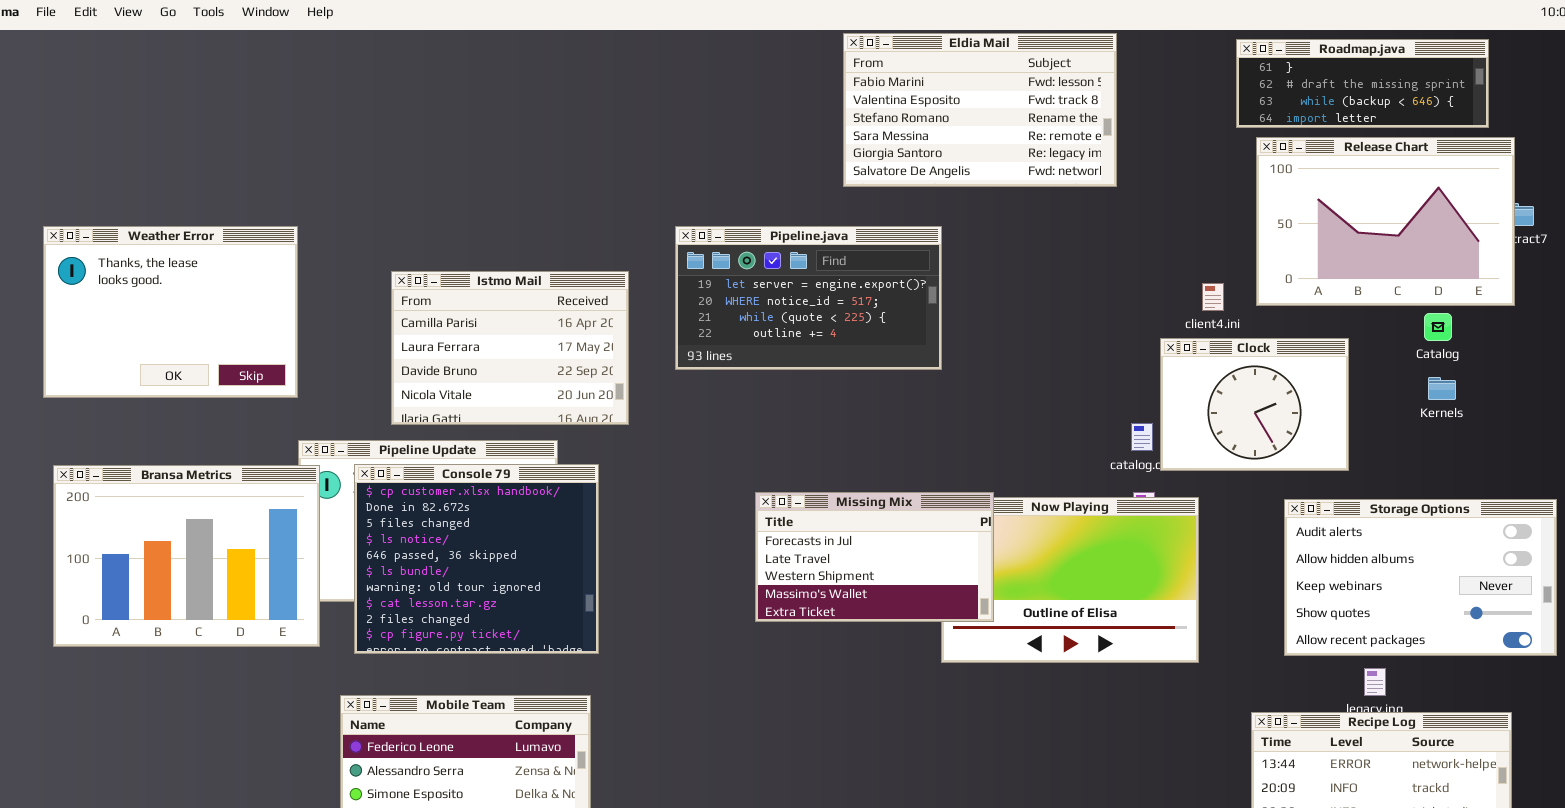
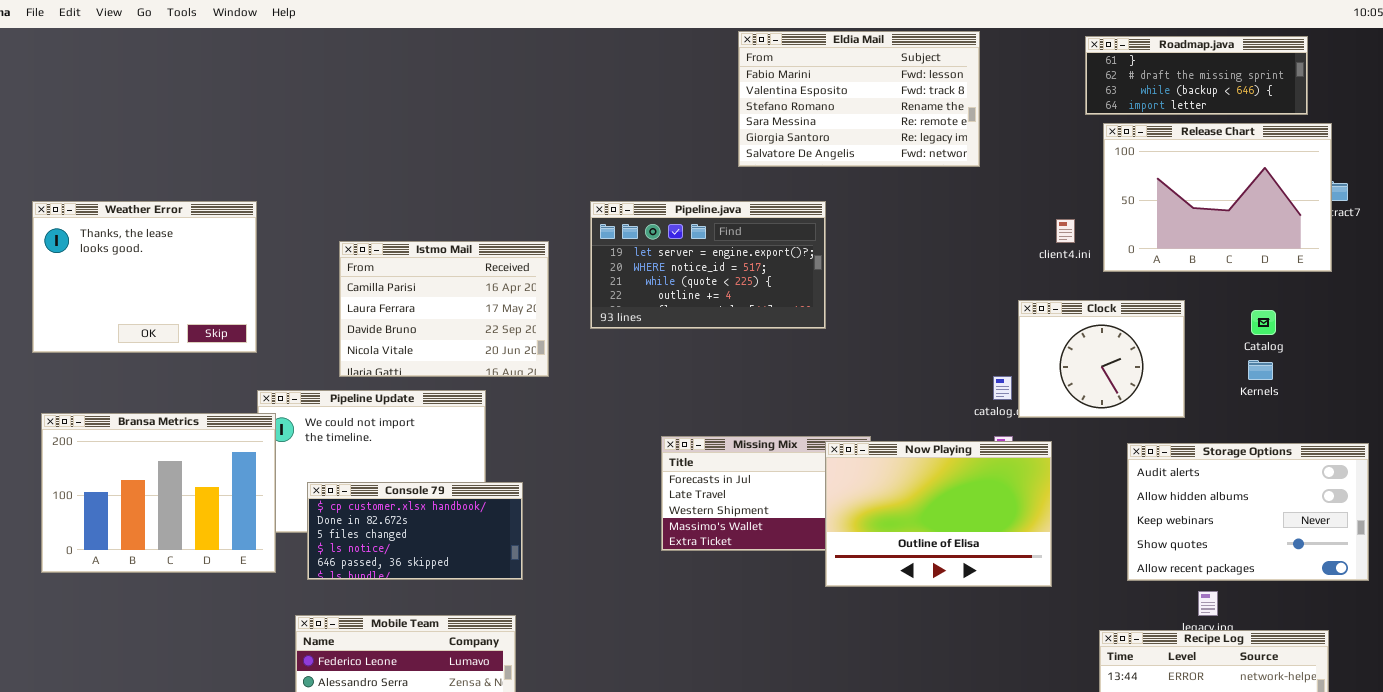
client4.ini: [1202,283,1224,311] -> [1056,219,1075,243], moved
Catalog: [1424,313,1452,341] -> [1251,310,1276,335], moved
Kernels: [1428,377,1456,400] -> [1248,360,1273,380], moved
Console 79: [354,464,599,654] -> [307,482,523,580], resized
Now Playing: [941,497,1199,663] -> [825,441,1052,587], raised

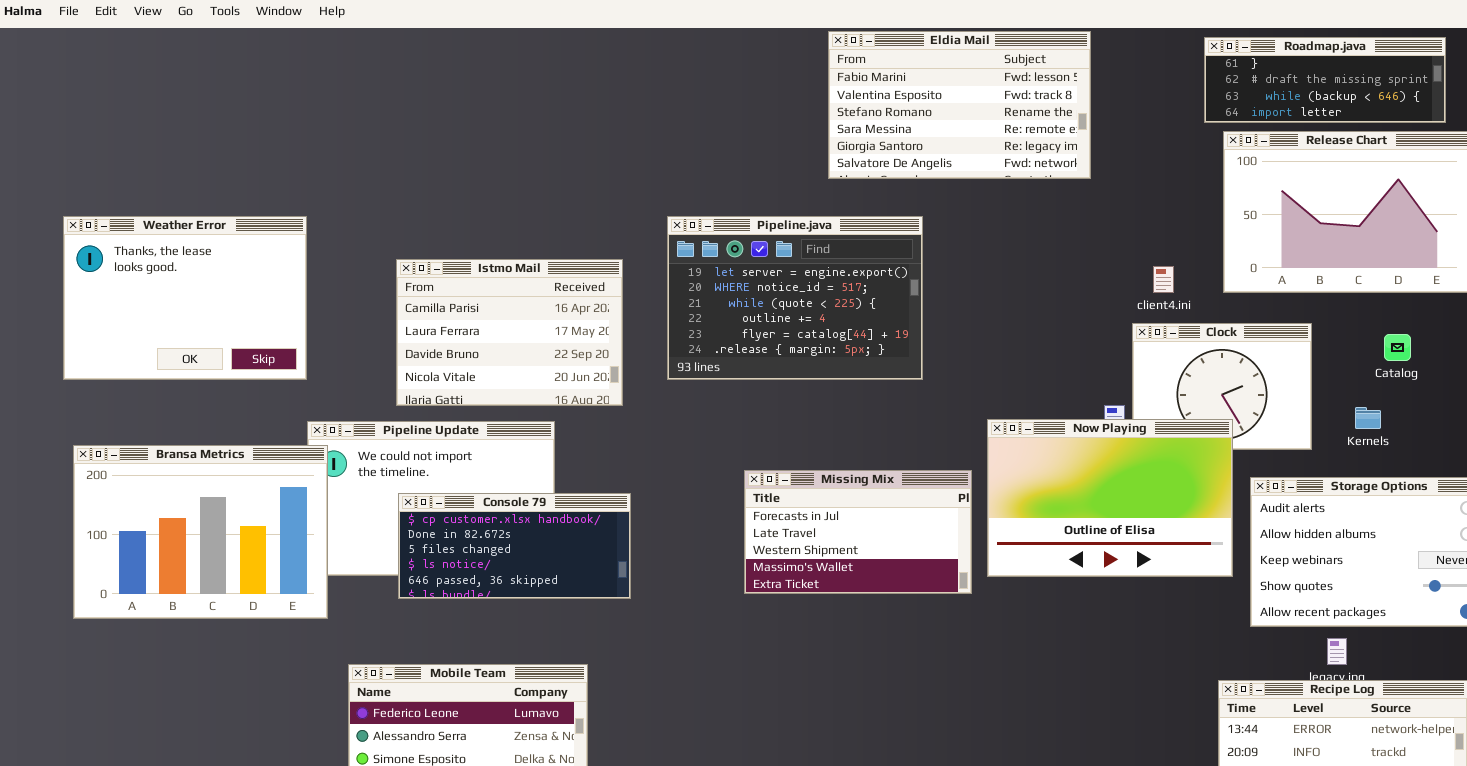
Pipeline.java: [590,201,826,329] -> [667,216,923,380], resized
client4.ini: [1056,219,1075,243] -> [1153,266,1174,293], moved
Kernels: [1248,360,1273,380] -> [1355,407,1381,429], moved
Now Playing: [825,441,1052,587] -> [987,419,1233,577], moved
Console 79: [307,482,523,580] -> [398,493,631,599], moved

